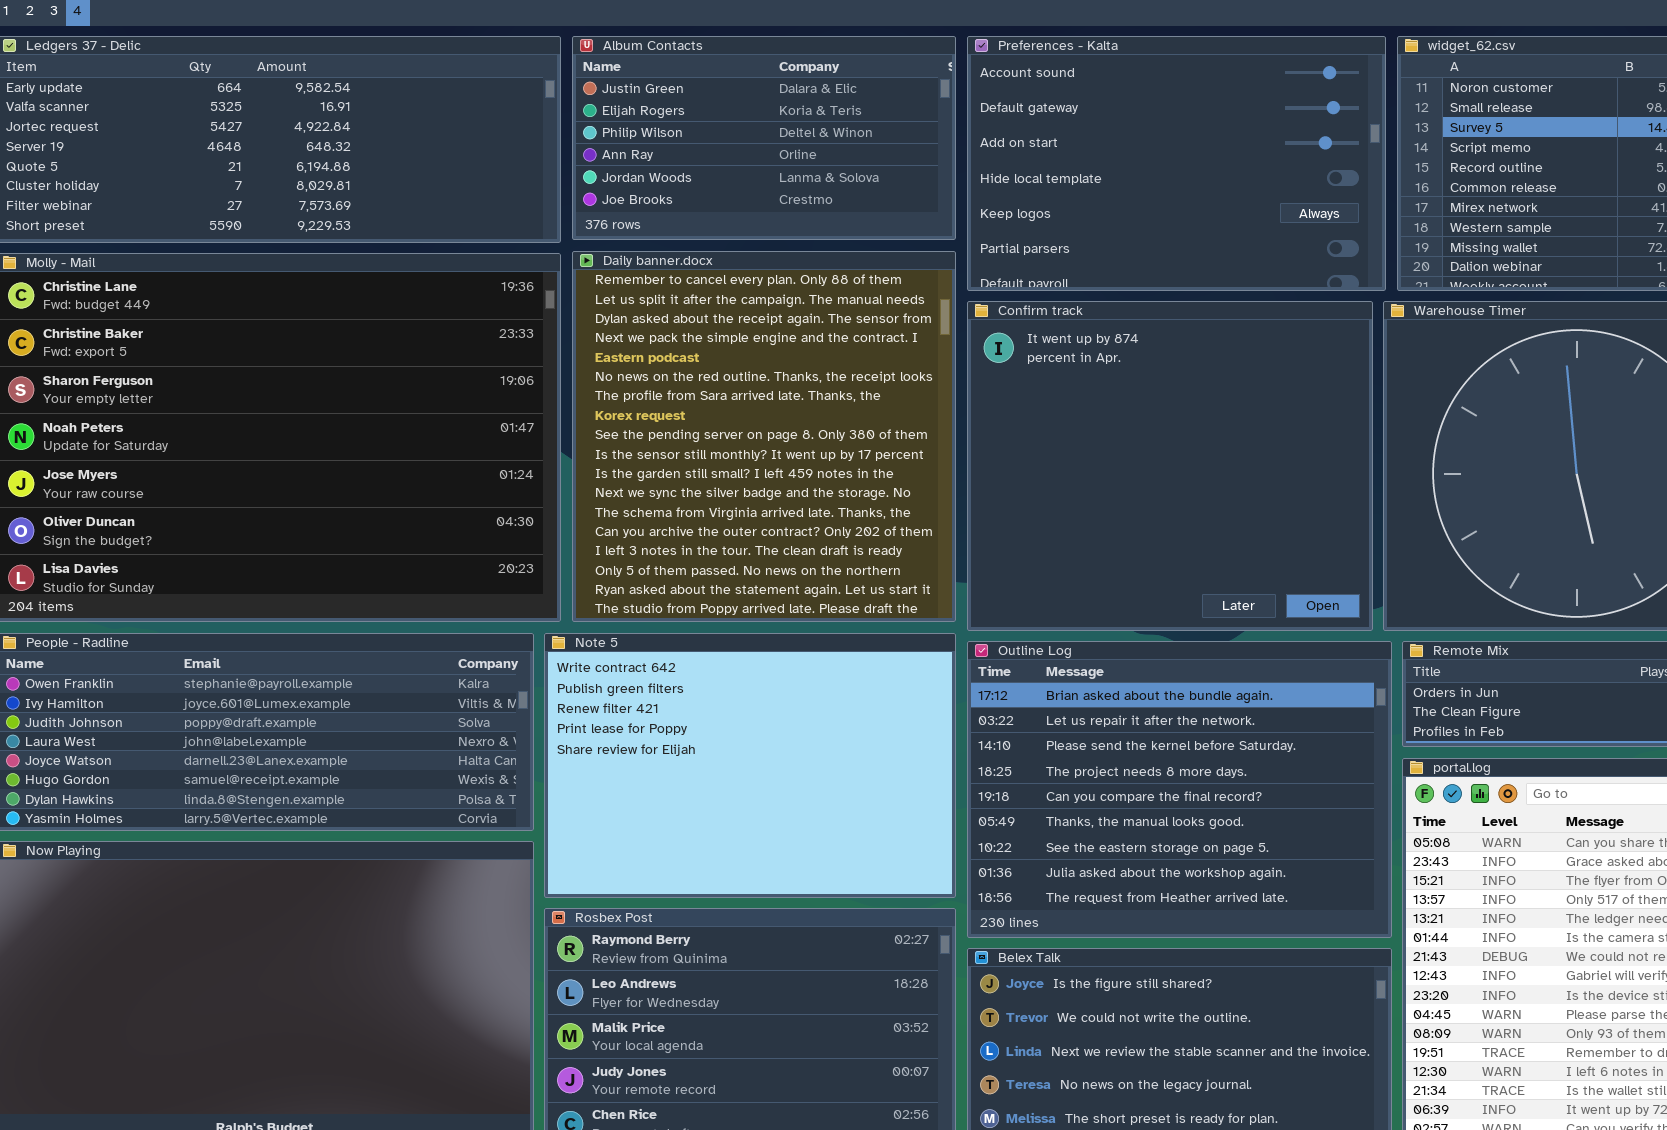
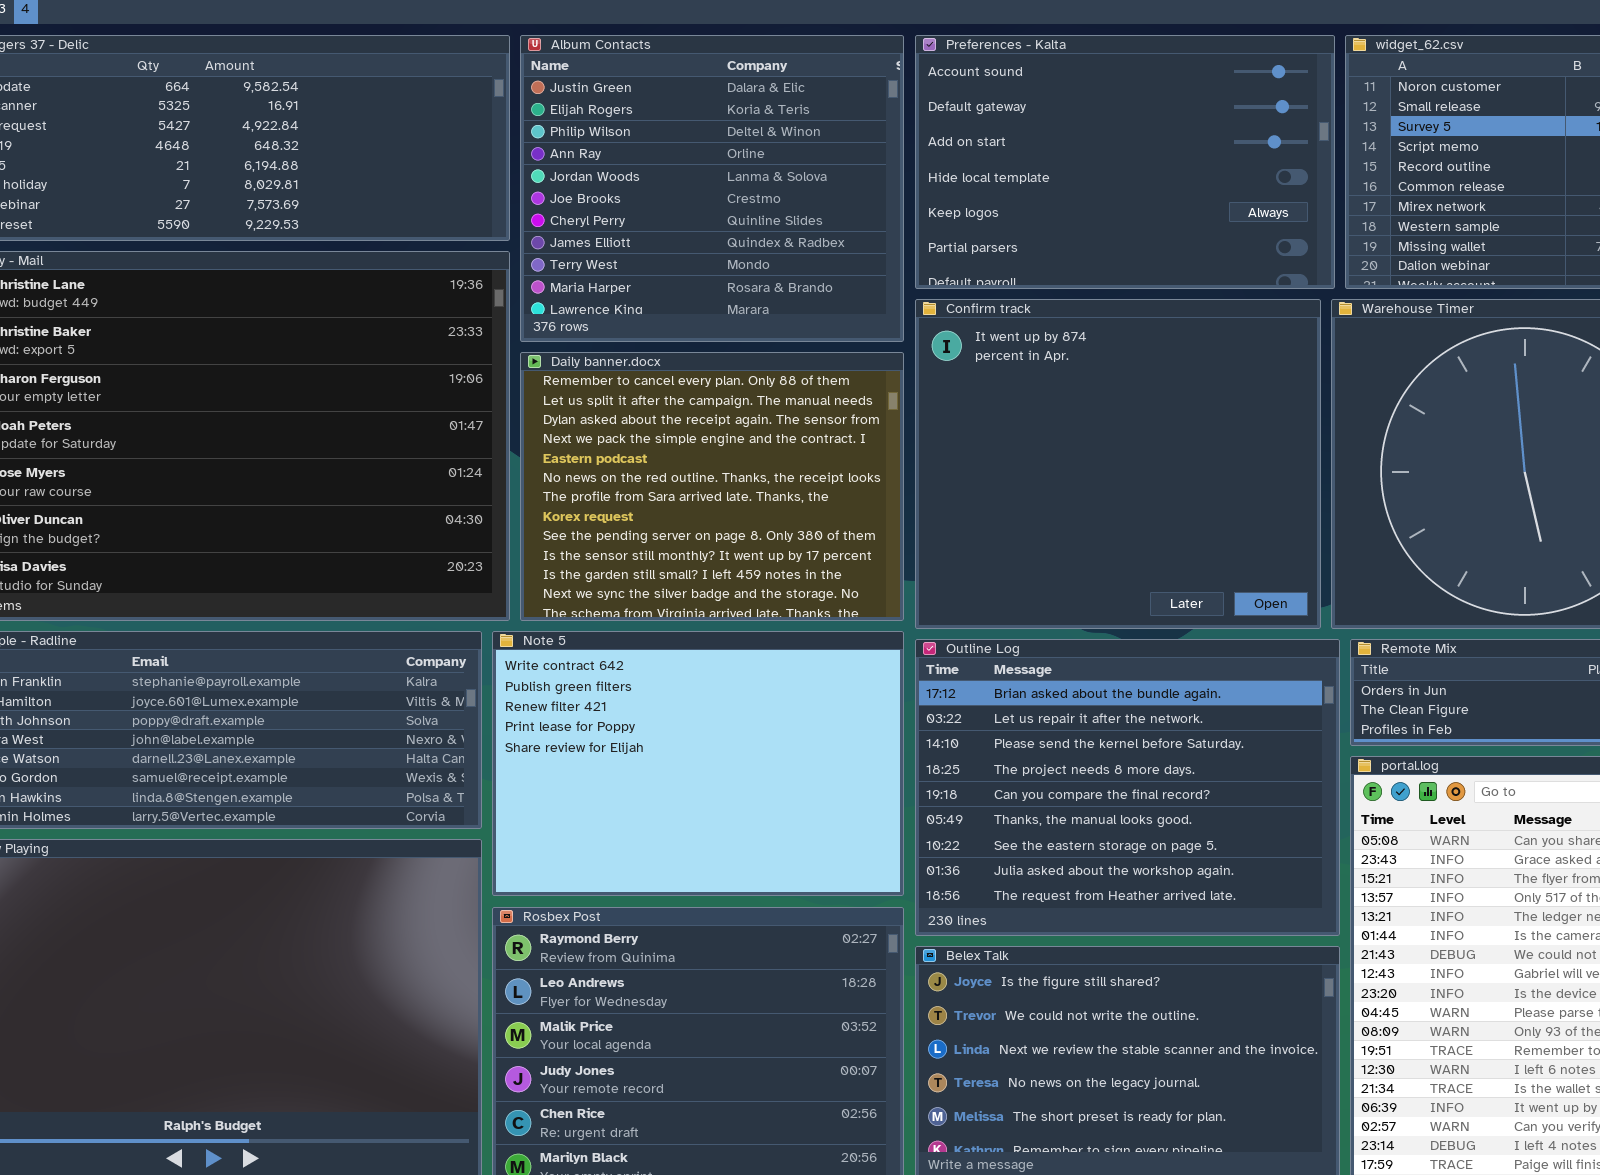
Album Contacts: [572,36,956,240] -> [520,35,904,342], resized
Daily banner.docx: [572,251,956,622] -> [520,352,904,621], resized

